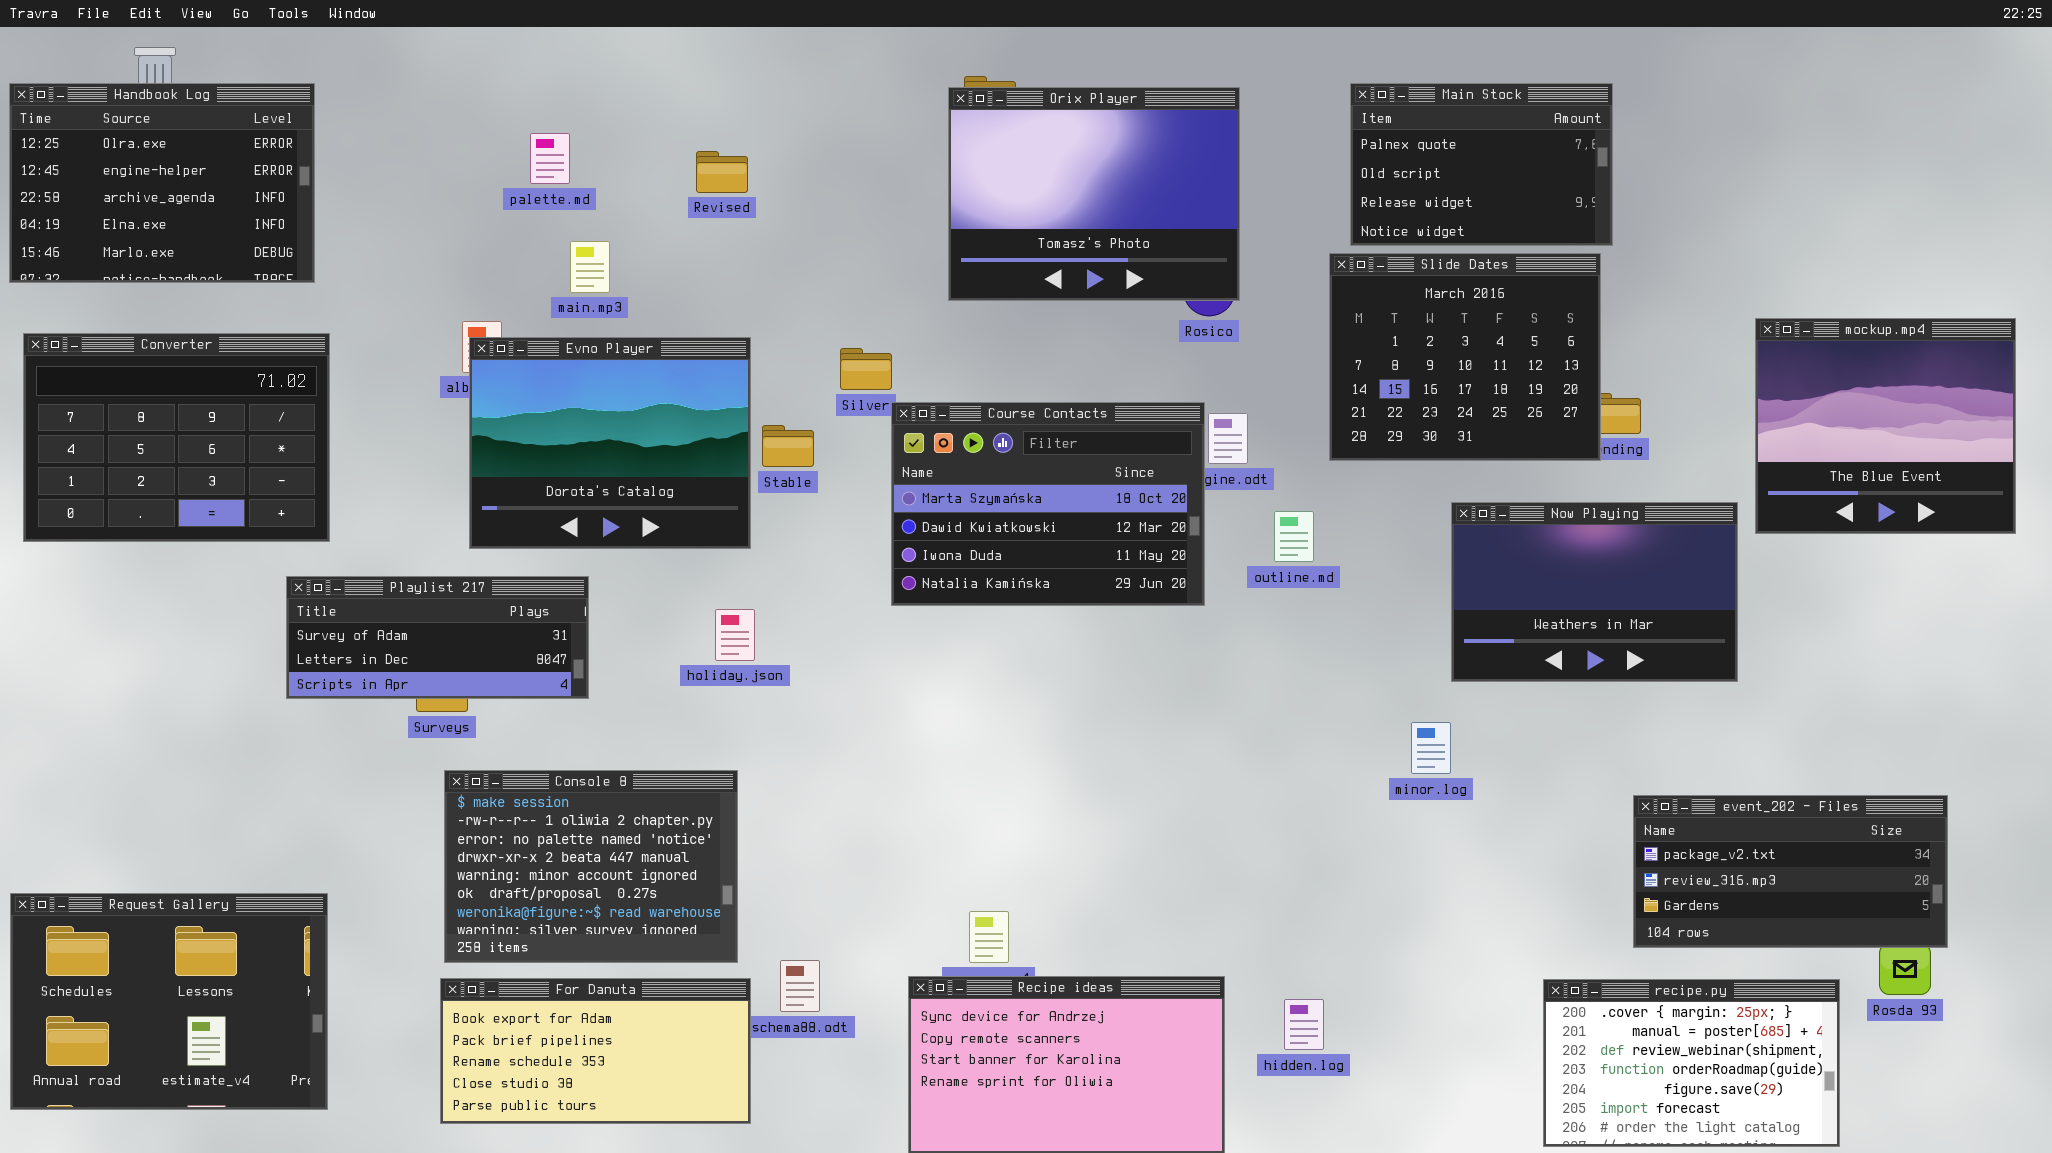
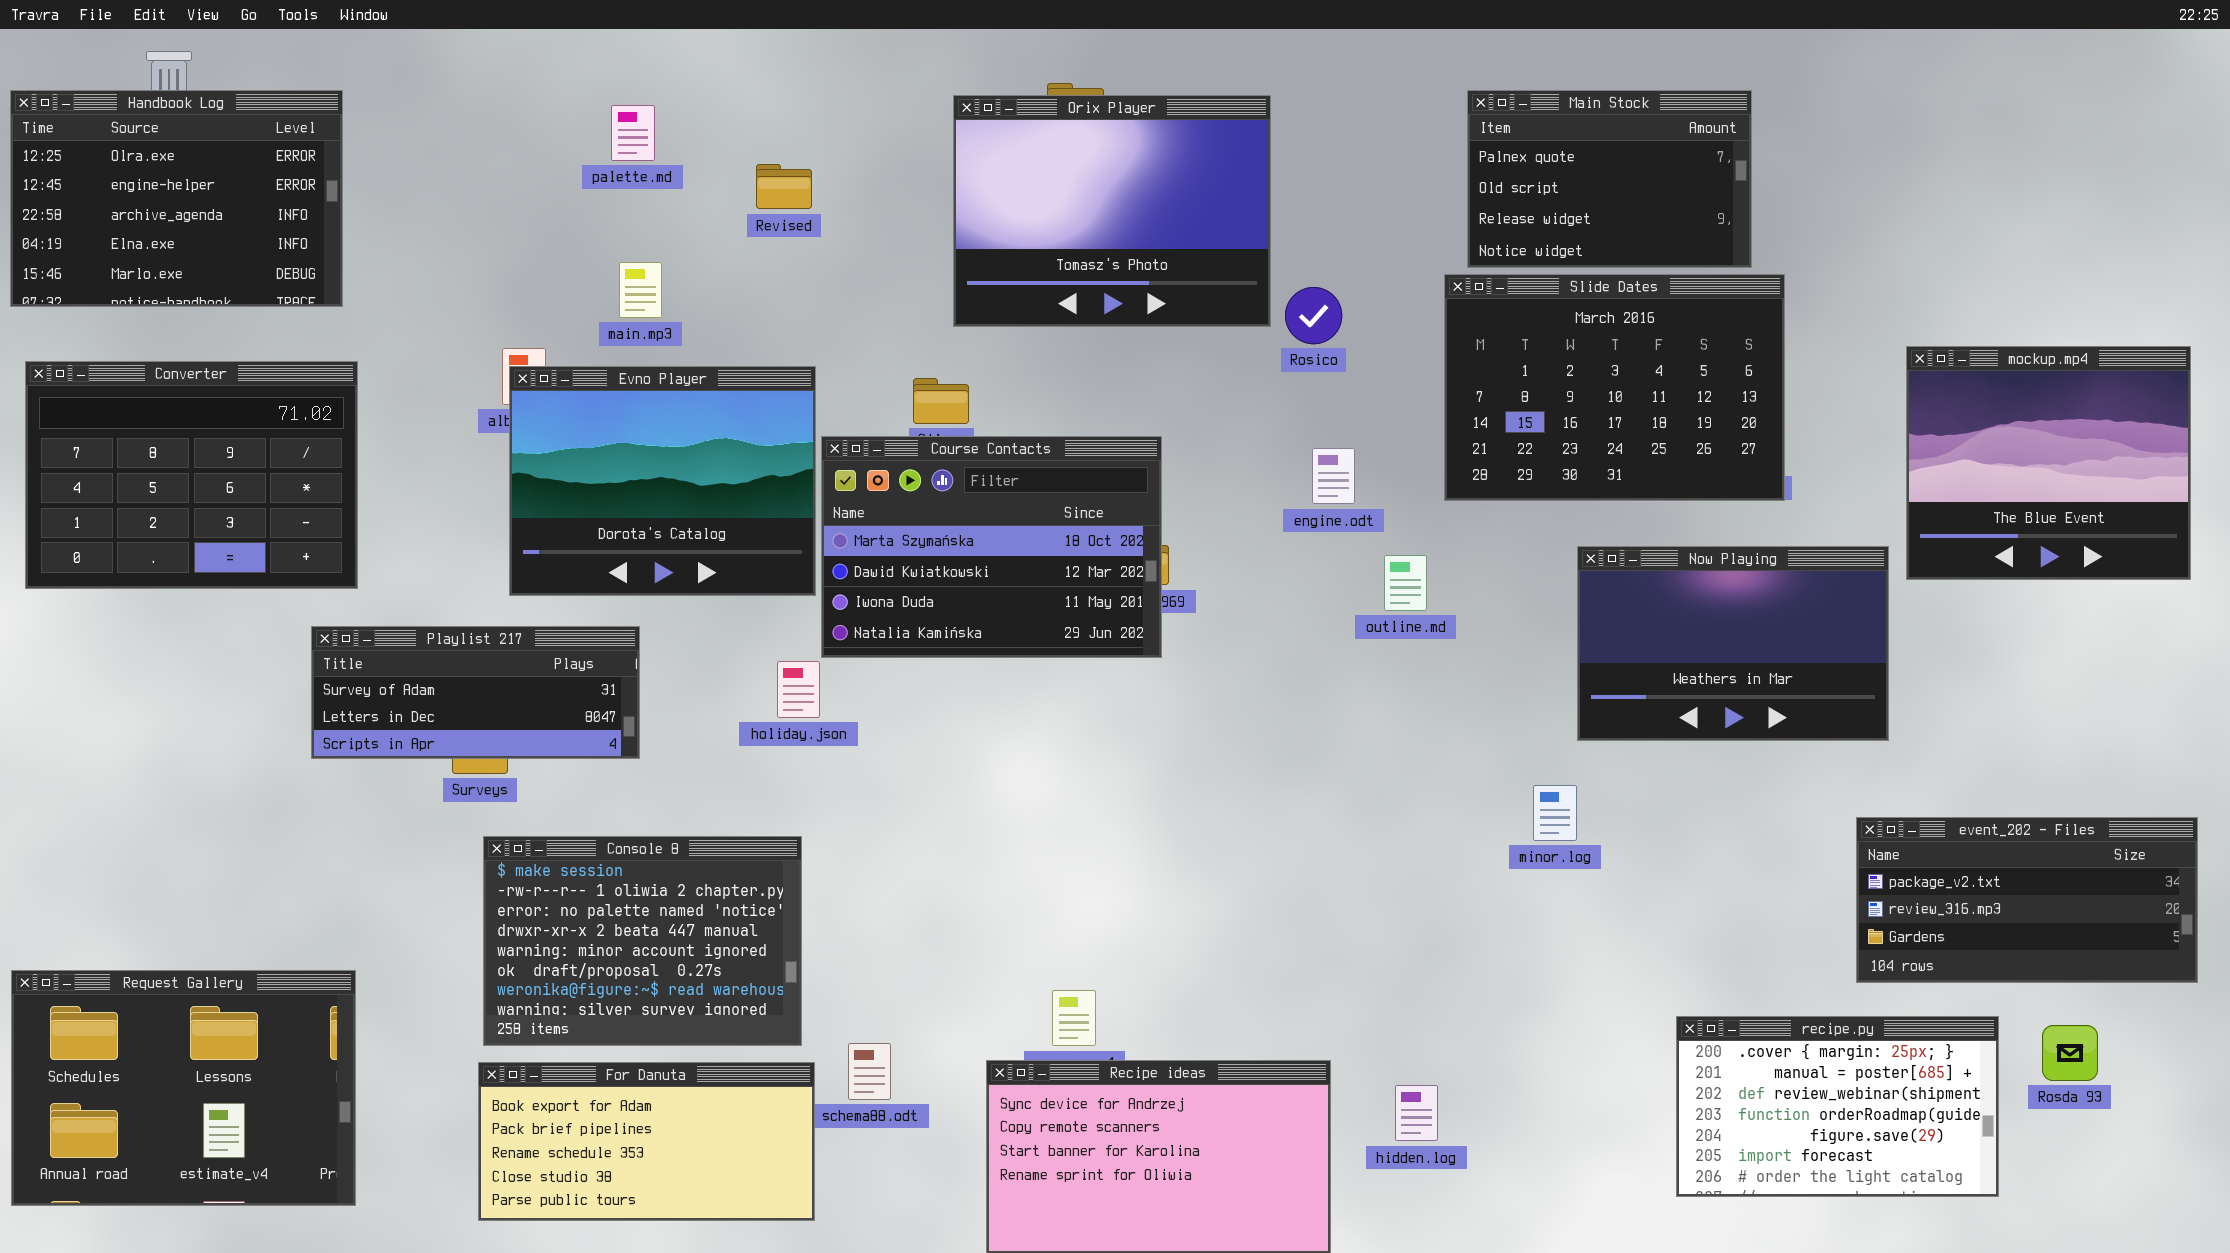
Orix Player: [948,87,1240,301] -> [953,95,1271,327], moved
palette.md: [530,133,570,184] -> [611,105,655,161], moved
Slide Dates: [1329,253,1601,461] -> [1444,274,1785,501], resized
Course Contacts: [891,402,1205,606] -> [821,436,1162,658], moved
event_202 - Files: [1633,795,1948,948] -> [1856,817,2198,983], moved
recipe.py: [1543,979,1840,1147] -> [1676,1016,1999,1197], moved

